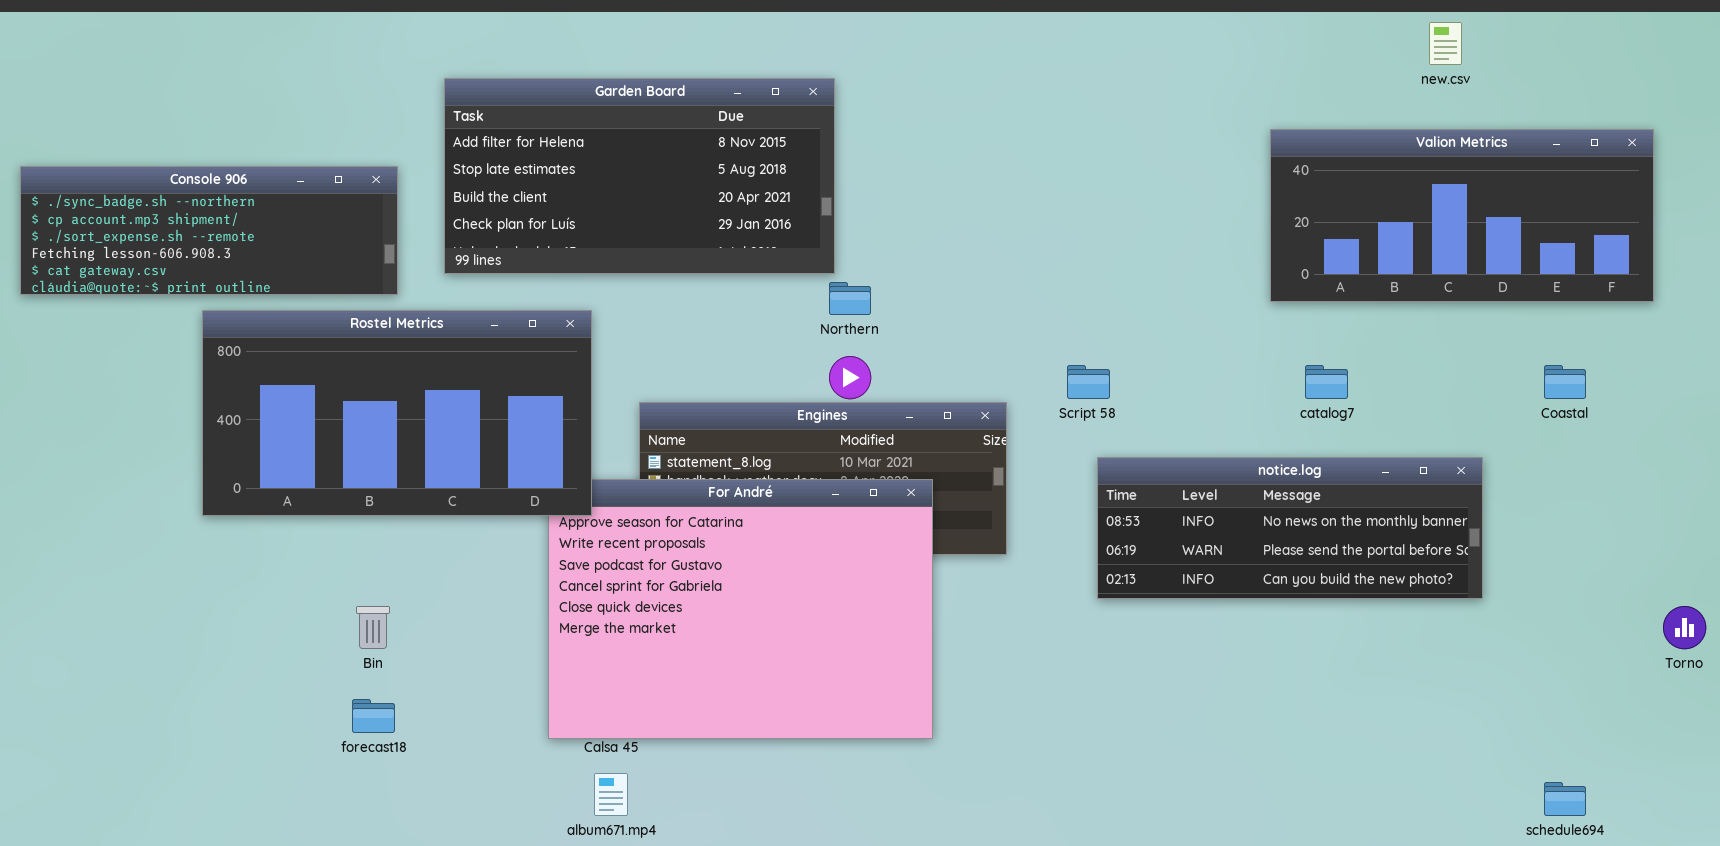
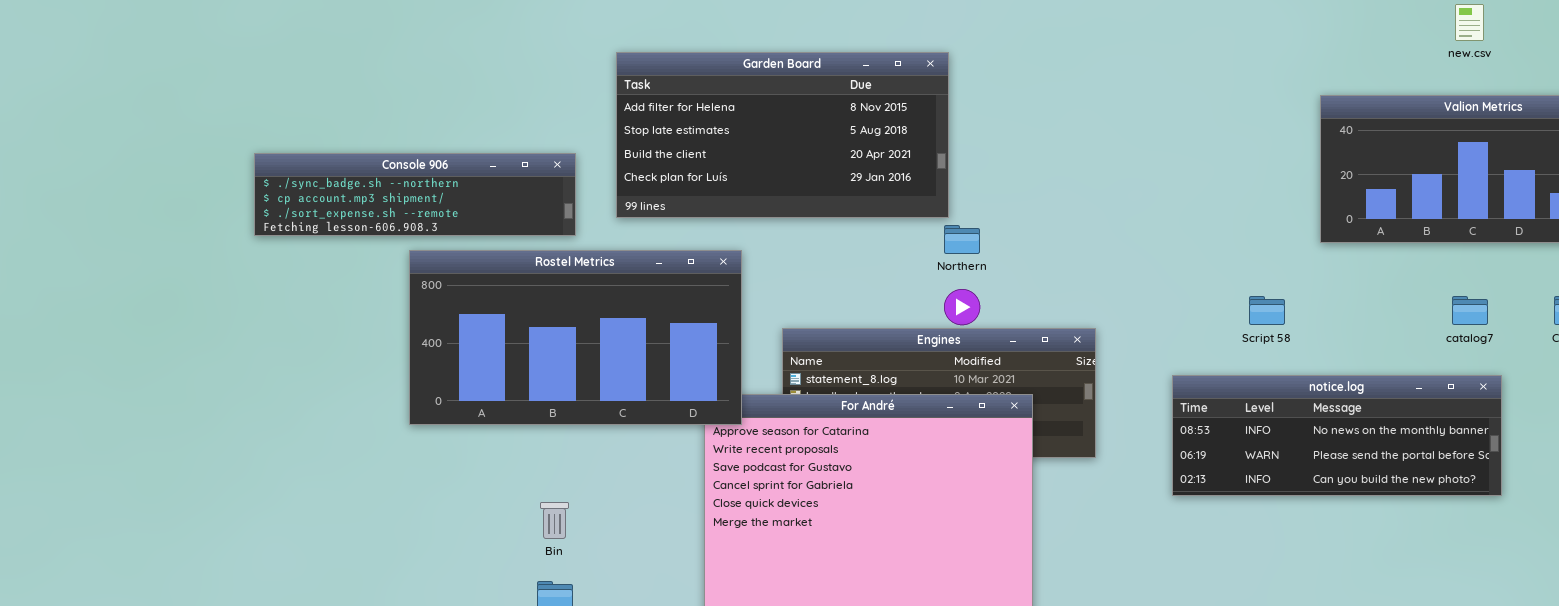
Console 906: [20,166,398,295] -> [254,153,576,236], resized
Script 58: [1067,365,1110,399] -> [1249,296,1285,325], moved
catalog7: [1305,365,1348,399] -> [1452,296,1488,325], moved

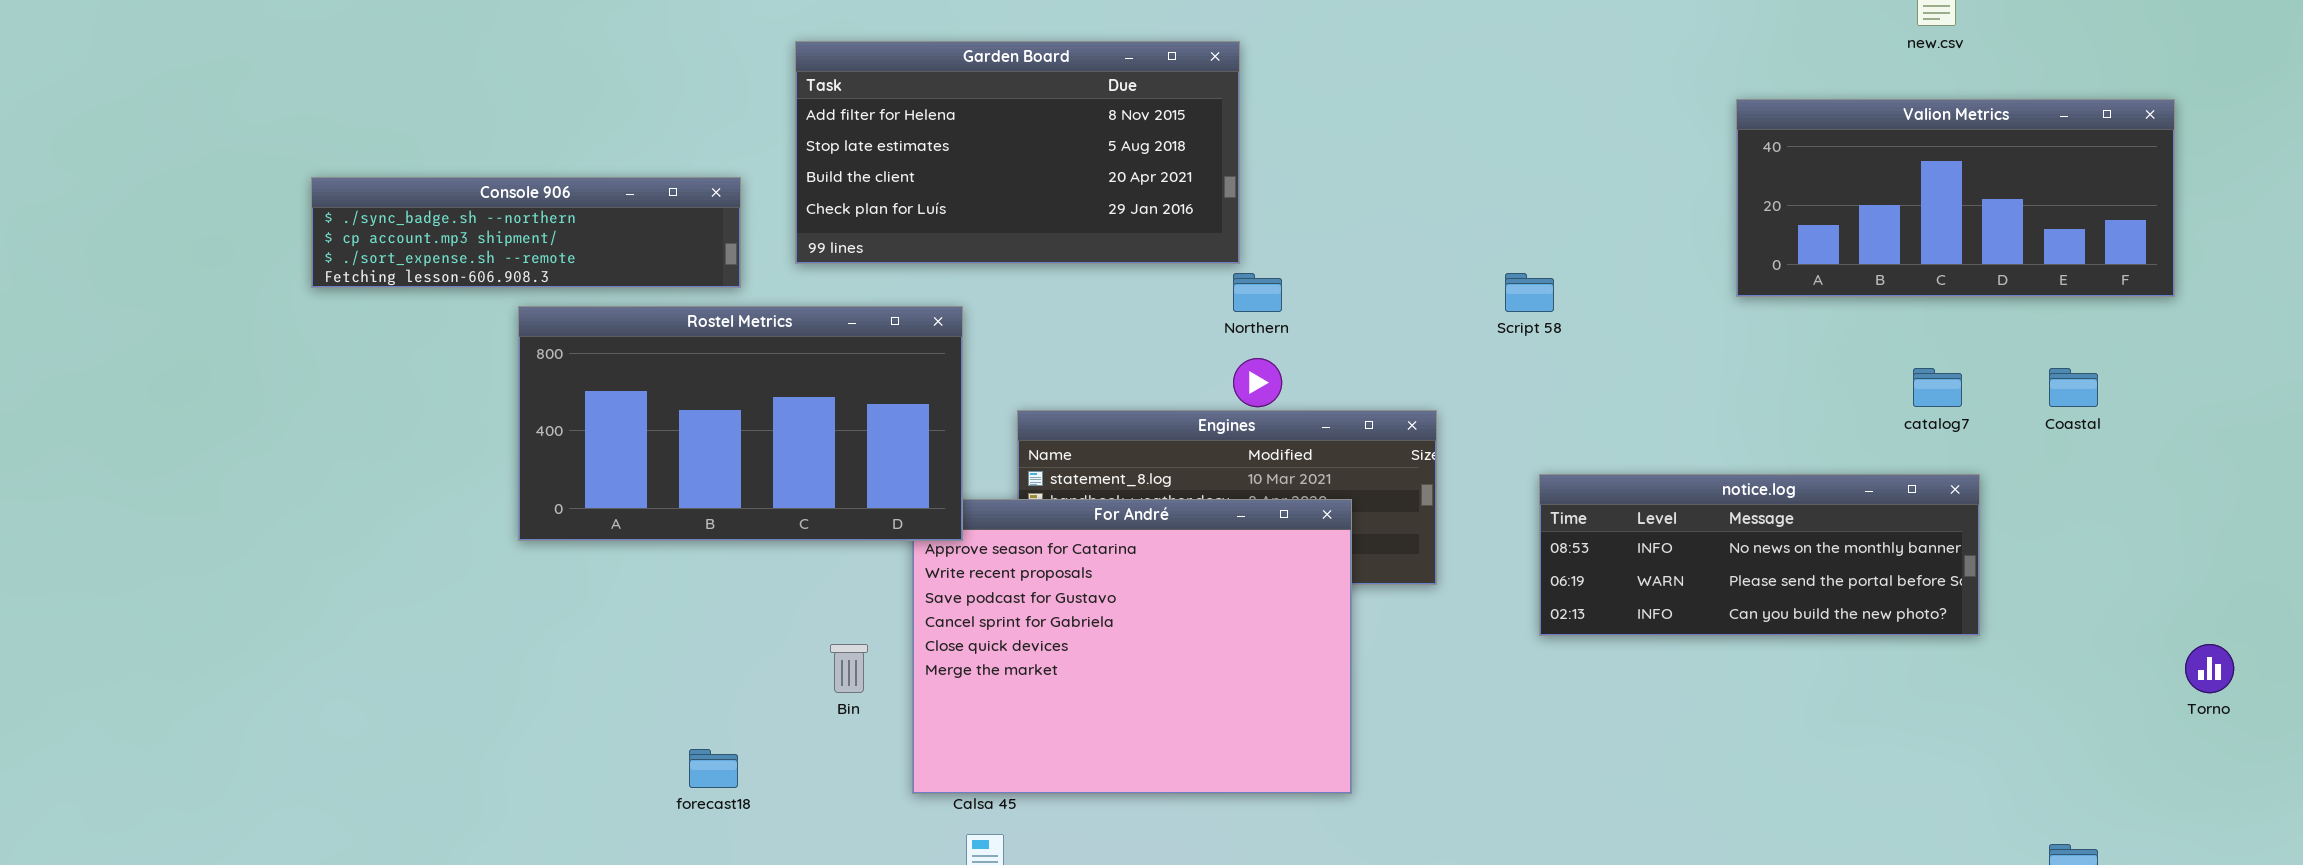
Script 58: [1249,296,1285,325] -> [1505,273,1554,312], moved
Bin: [540,502,569,539] -> [830,644,868,693], moved

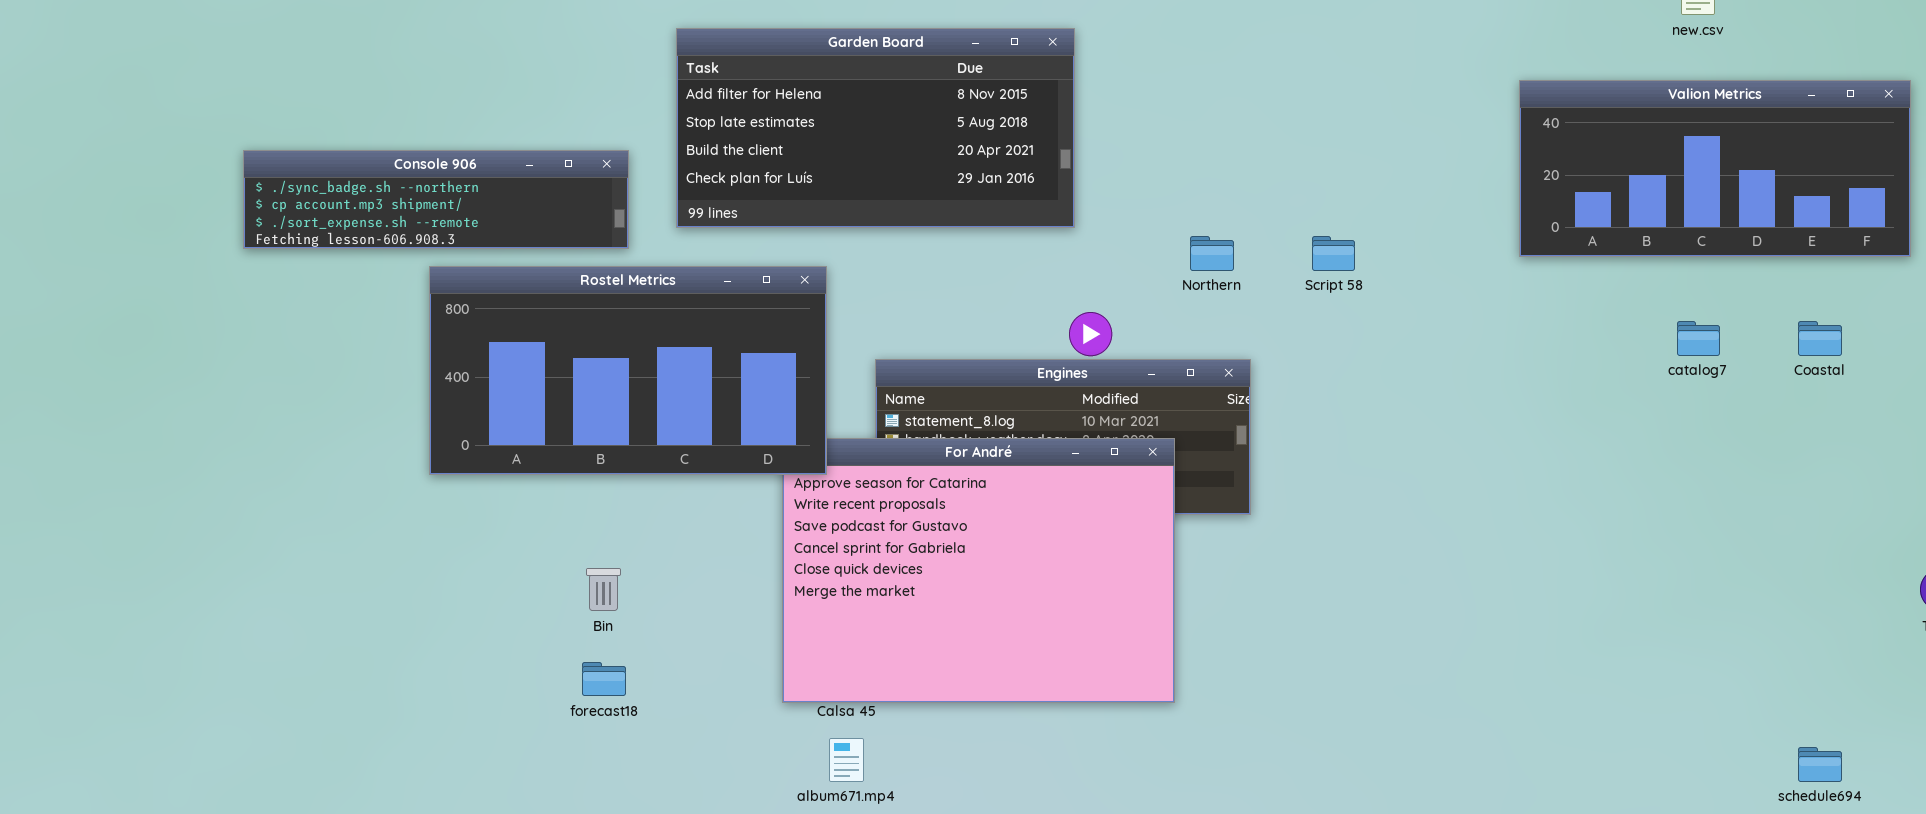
Northern: [1233,273,1282,312] -> [1190,236,1234,271], moved
notice.log: [1539,474,1980,636] -> none, closed
Bin: [830,644,868,693] -> [586,568,621,611], moved

